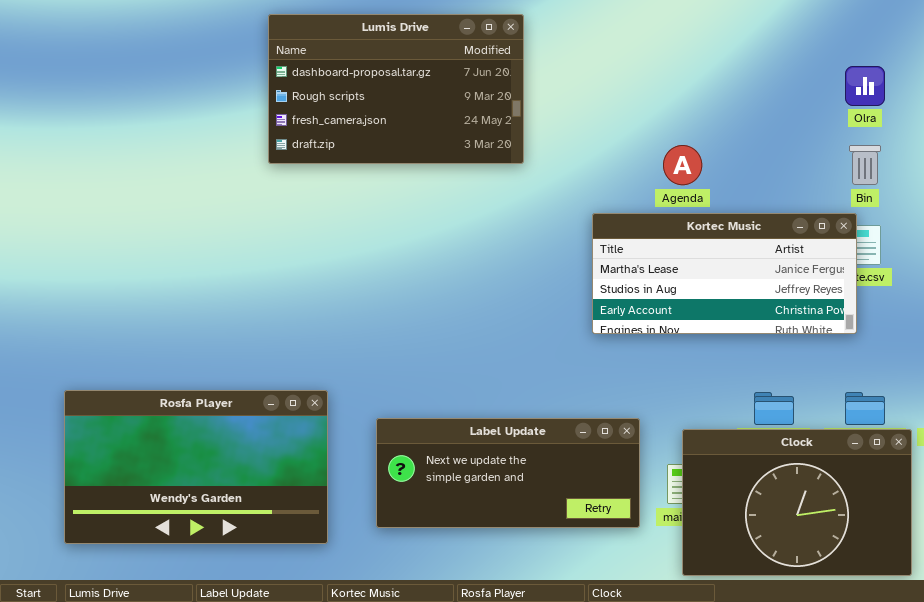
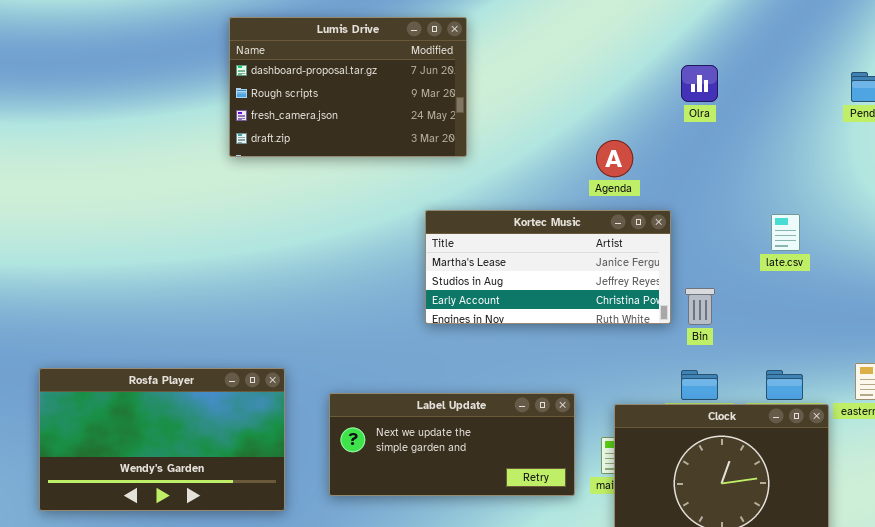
Olra: [845,66,885,106] -> [681,65,718,102], moved
Bin: [849,145,881,185] -> [685,288,715,325], moved
Kortec Music: [592,213,857,334] -> [425,210,671,324], moved

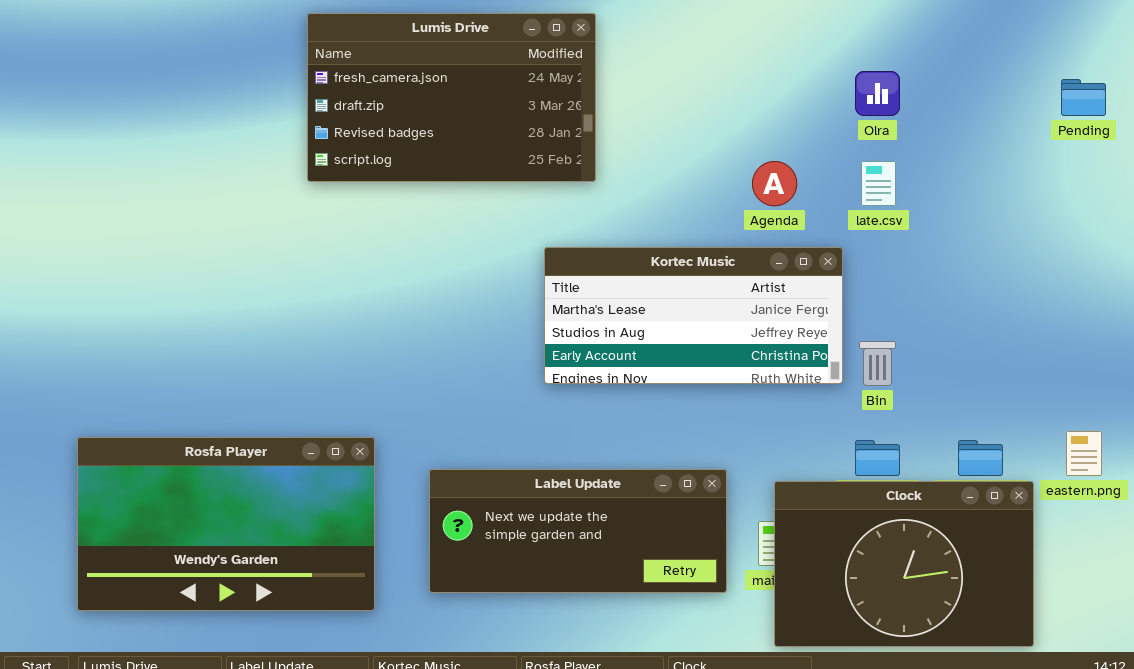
Lumis Drive: [229,17,467,157] -> [307,13,596,182], scrolled down 2 rows
late.csv: [771,214,800,251] -> [861,161,896,206], moved

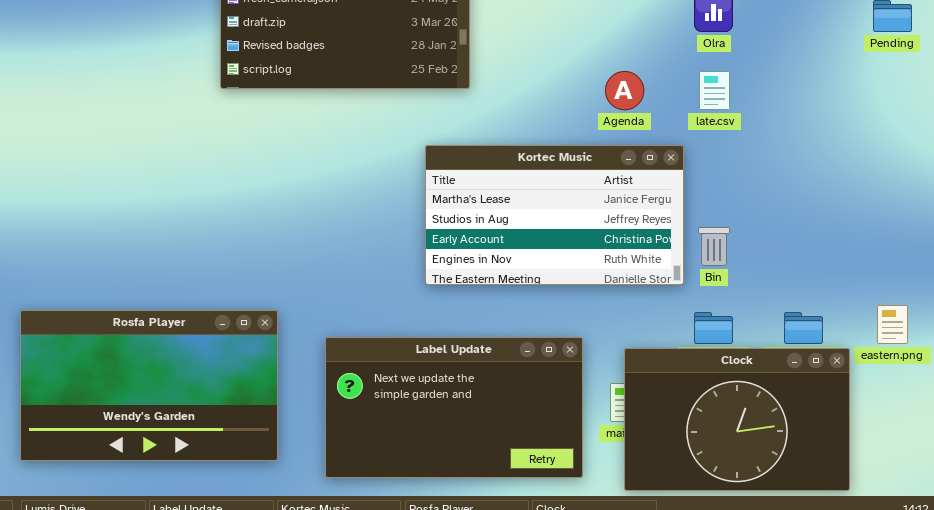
Kortec Music: [544,247,843,384] -> [425,145,684,285], resized
Label Update: [429,469,727,593] -> [325,337,583,478], resized

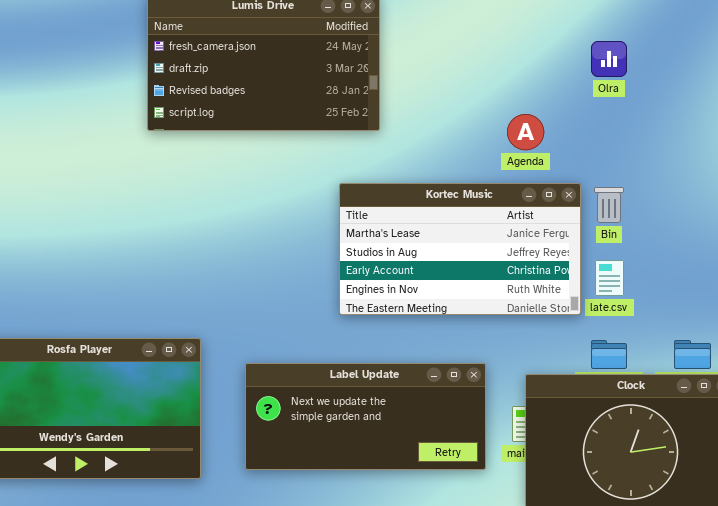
late.csv: [699,71,730,110] -> [595,260,624,296], moved
Bin: [698,227,730,266] -> [594,187,624,223], moved
Label Update: [325,337,583,478] -> [245,363,486,470], resized

